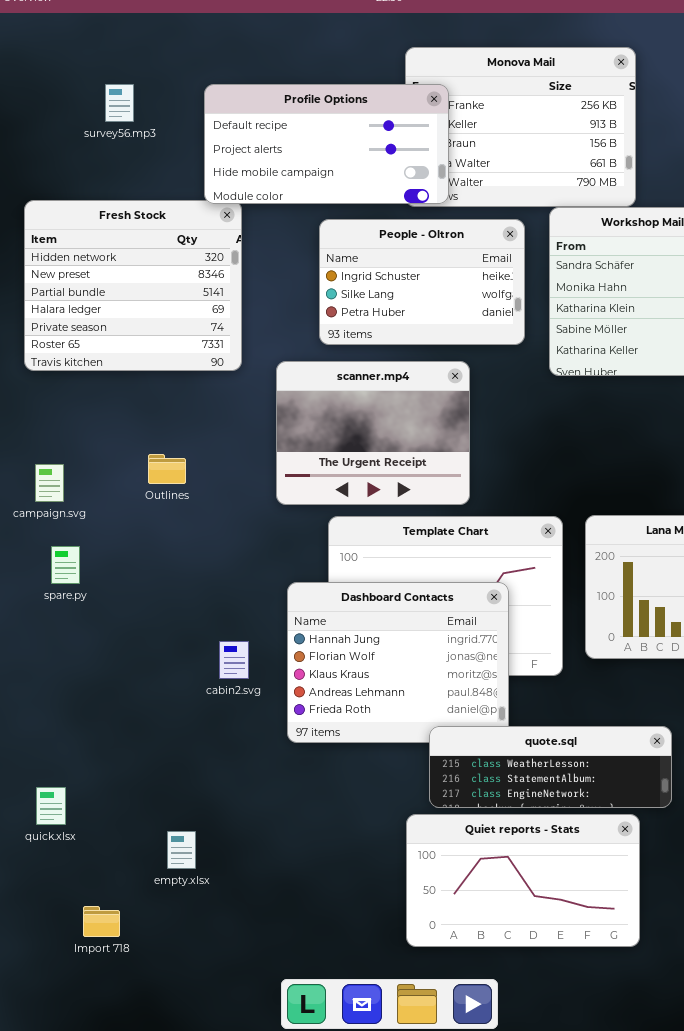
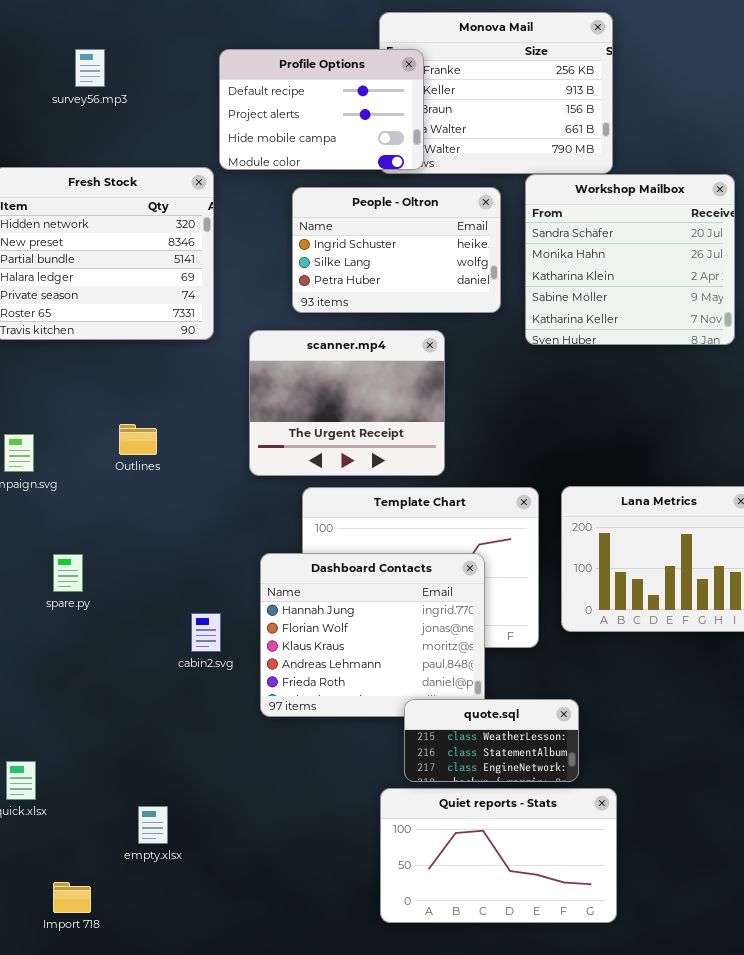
Profile Options: [204,84,449,204] -> [219,49,424,170], resized
spare.py: [51,546,80,584] -> [53,554,83,592], moved
quote.sql: [429,726,672,808] -> [404,699,579,782], resized

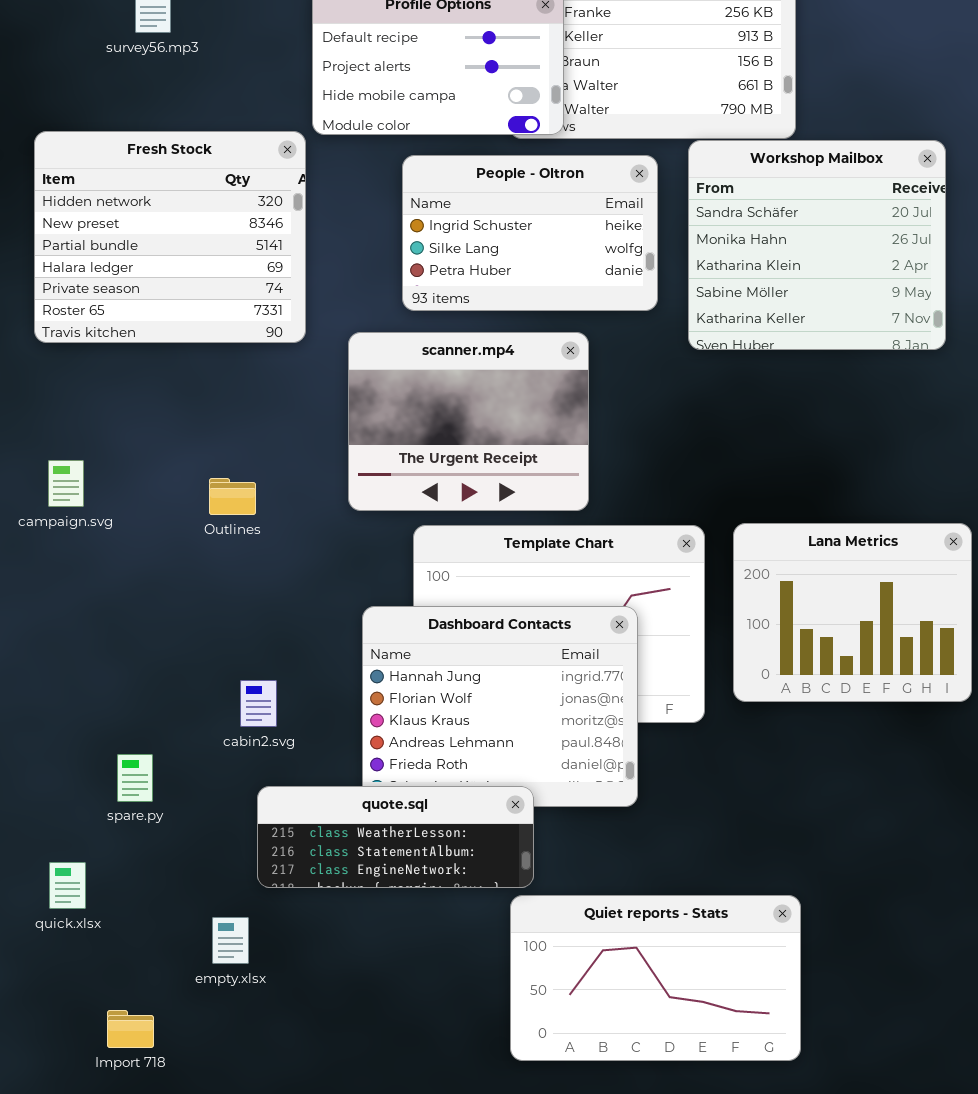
Outlines: [119,424,157,455] -> [209,478,256,515], moved
spare.py: [53,554,83,592] -> [117,754,153,802], moved
cabin2.svg: [191,613,221,652] -> [240,680,277,727], moved
quote.sql: [404,699,579,782] -> [257,786,534,888], moved, resized

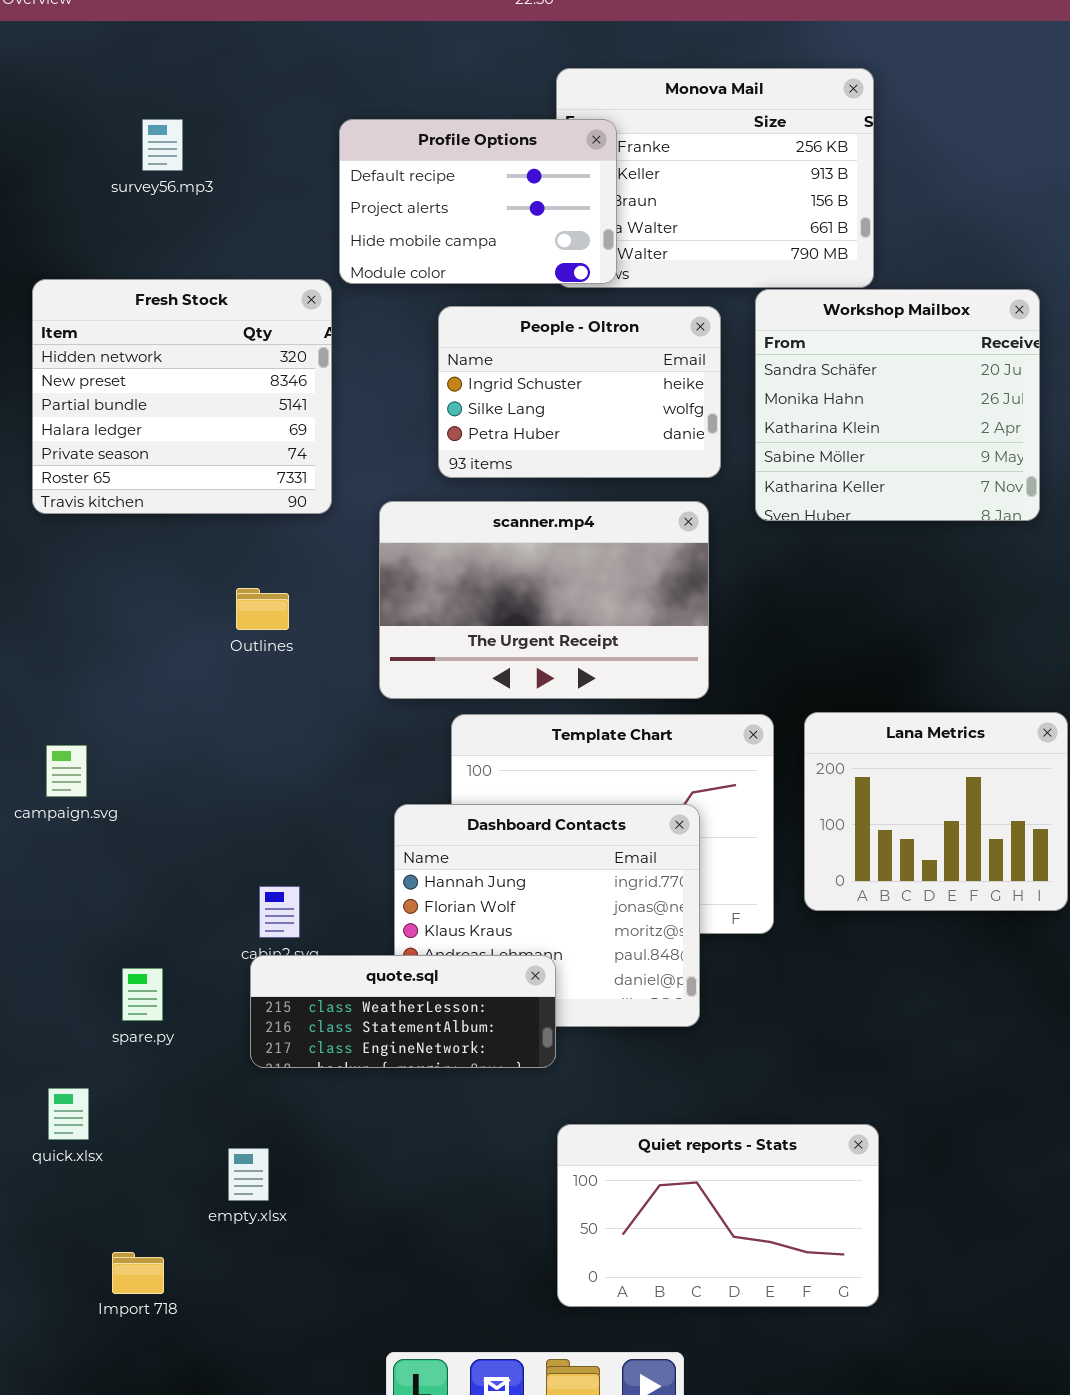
scanner.mp4: [348,332,589,511] -> [379,501,709,699], resized
campaign.svg: [48,460,84,507] -> [46,745,87,797], moved
Outlines: [209,478,256,515] -> [236,588,289,630], moved
quote.sql: [257,786,534,888] -> [250,955,556,1068], moved

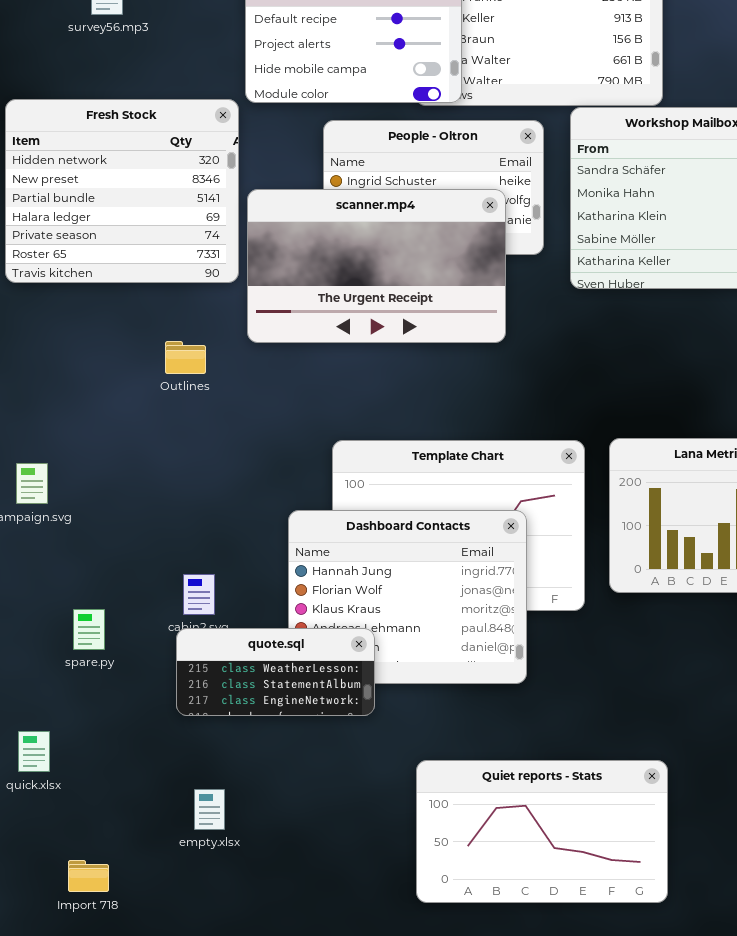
scanner.mp4: [379,501,709,699] -> [247,189,506,343], moved
quote.sql: [250,955,556,1068] -> [176,628,375,716], resized
spare.py: [122,968,163,1021] -> [73,609,105,650], moved
empty.xlsx: [228,1148,269,1201] -> [194,789,225,830], moved

